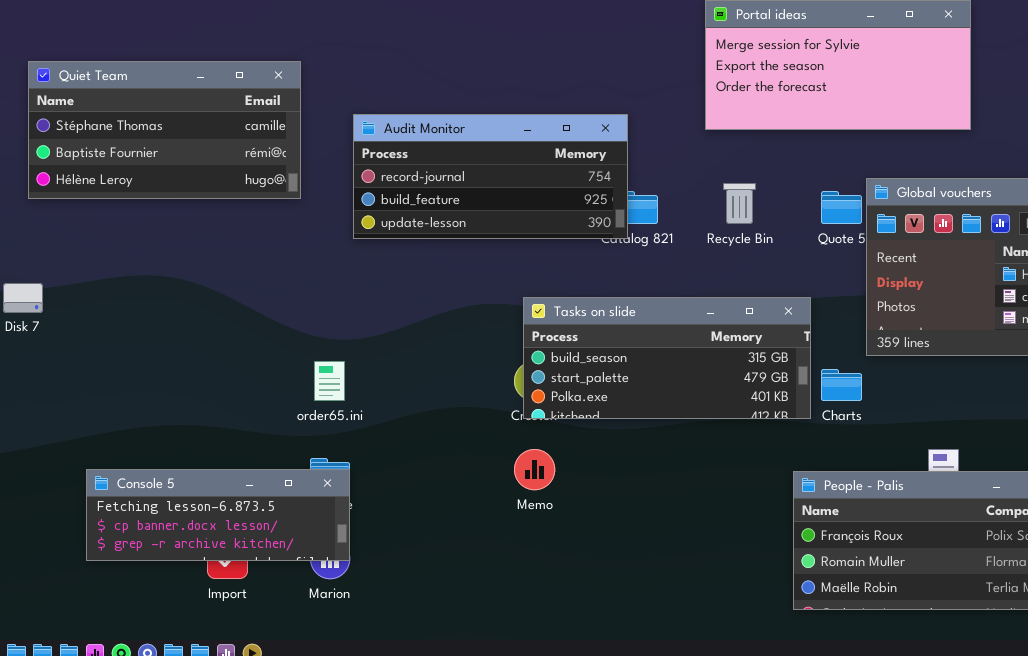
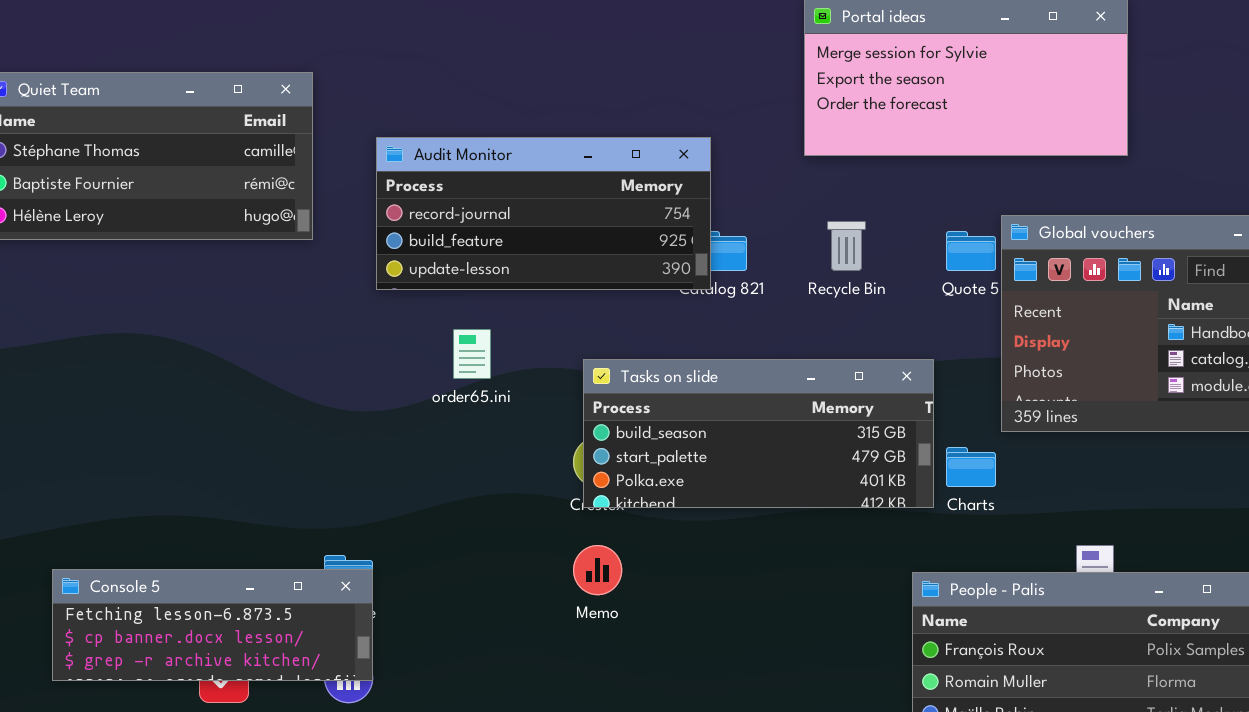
order65.ini: [314,361,345,401] -> [453,329,491,379], moved

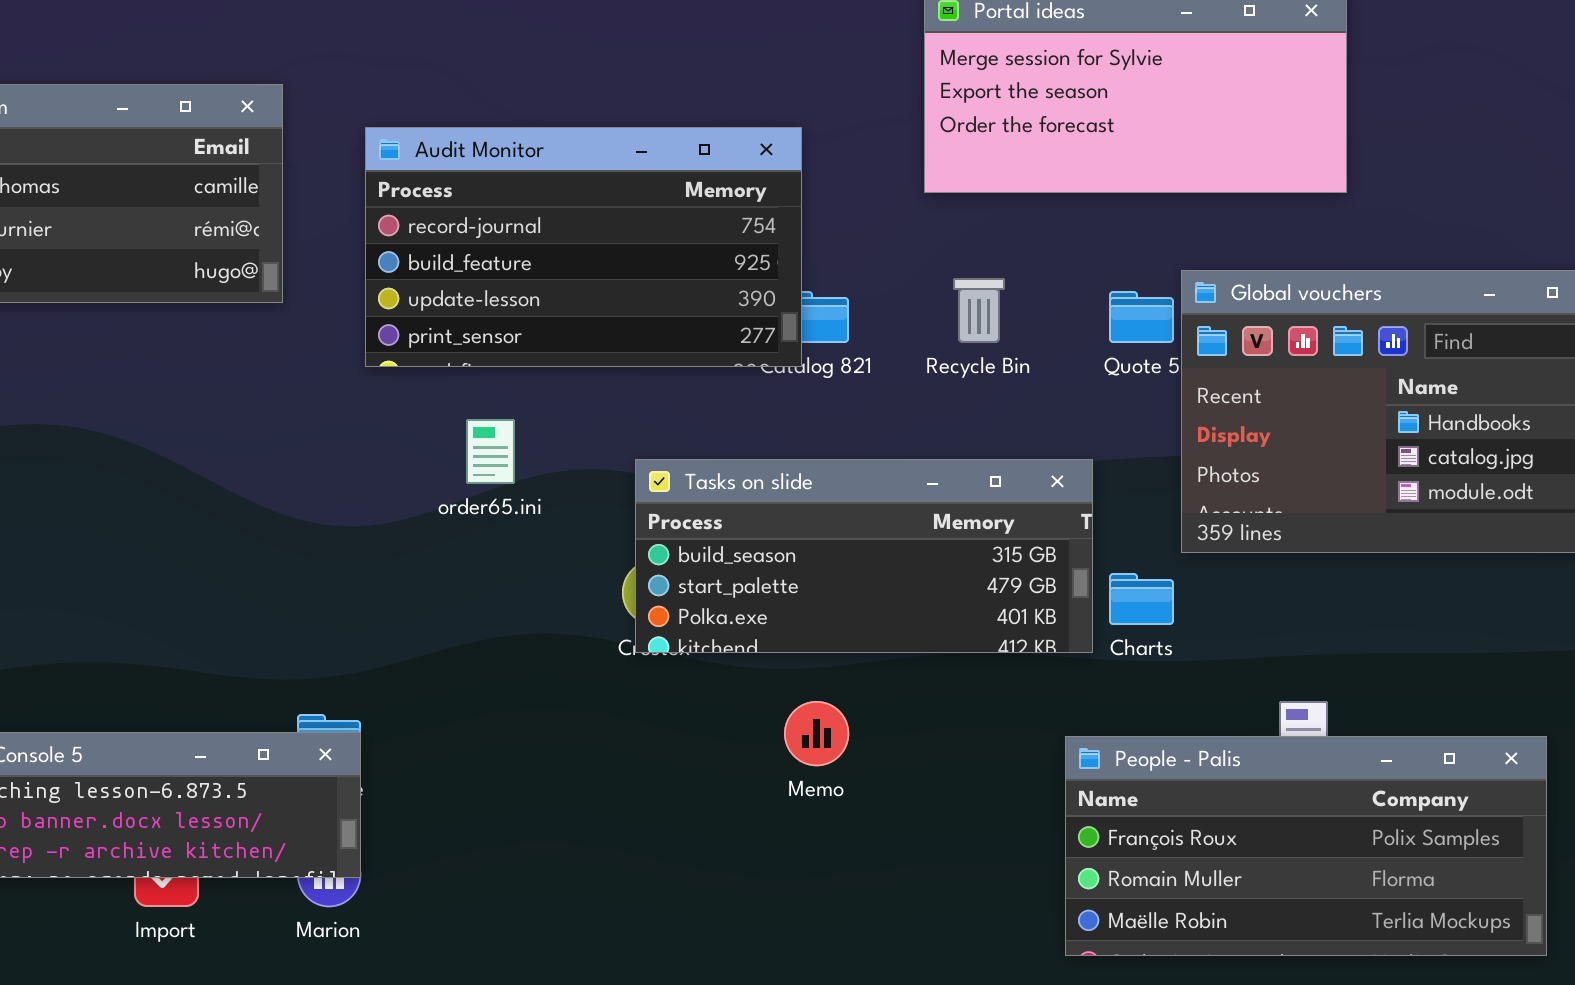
Audit Monitor: [376,137,711,290] -> [365,127,802,367], resized
Memo: [573,545,622,595] -> [784,701,849,766], moved

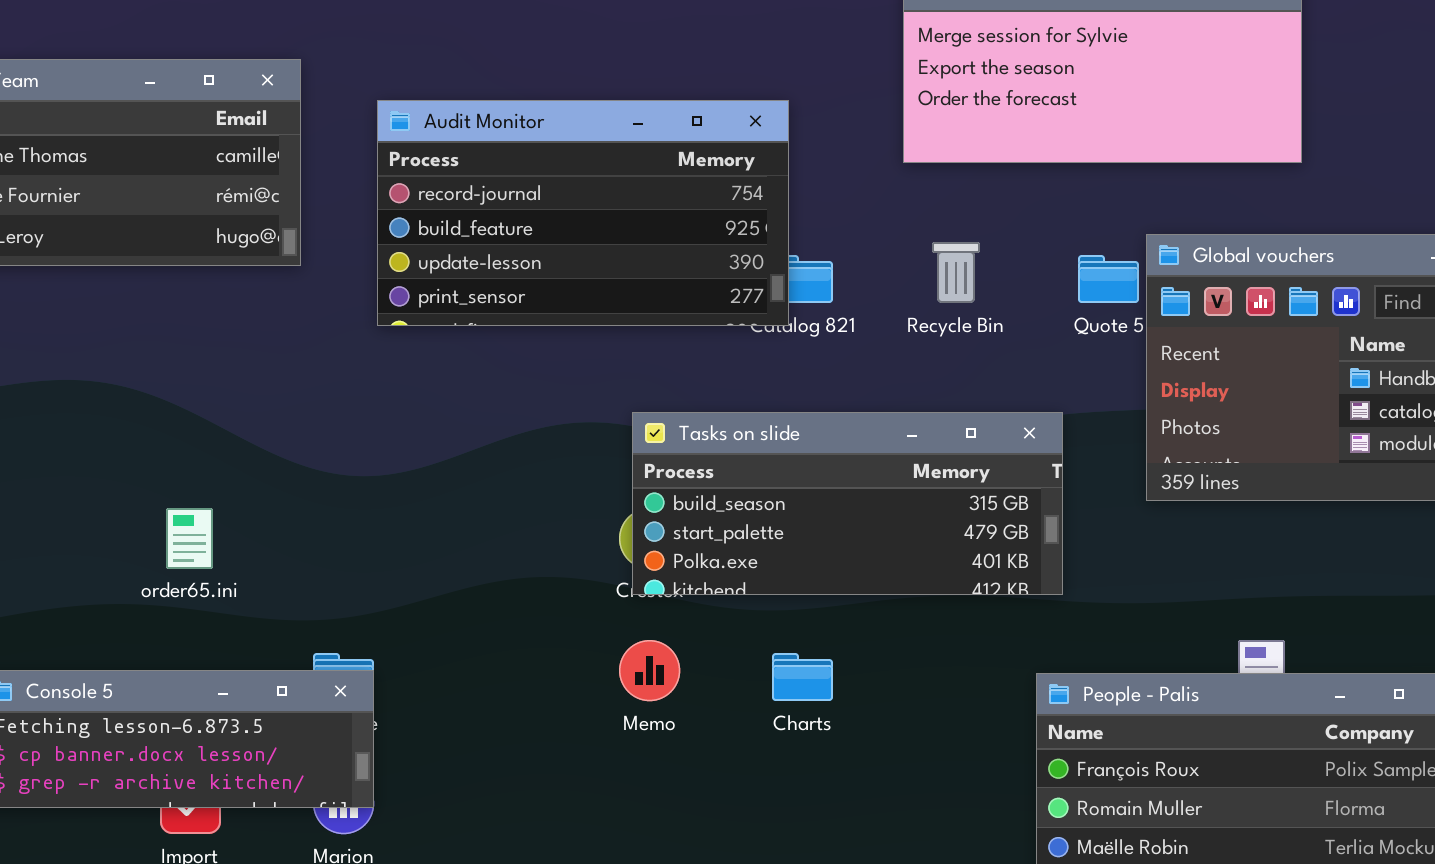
order65.ini: [466,419,515,484] -> [166,508,213,569], moved
Charts: [1109,573,1174,625] -> [772,653,833,701], moved
Memo: [784,701,849,766] -> [619,640,680,701], moved

